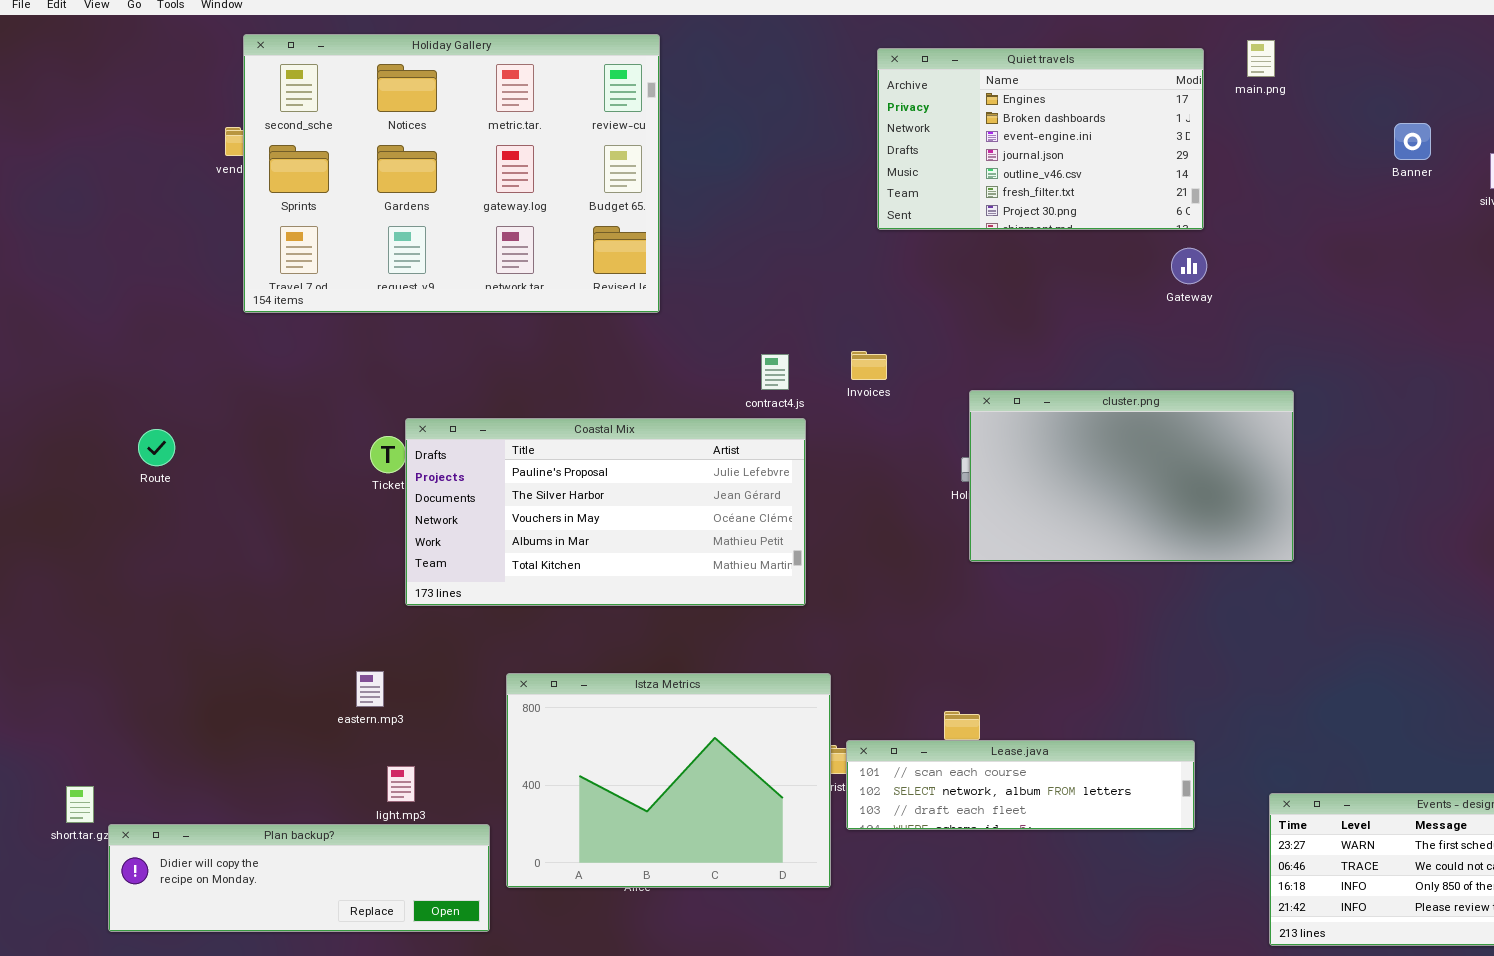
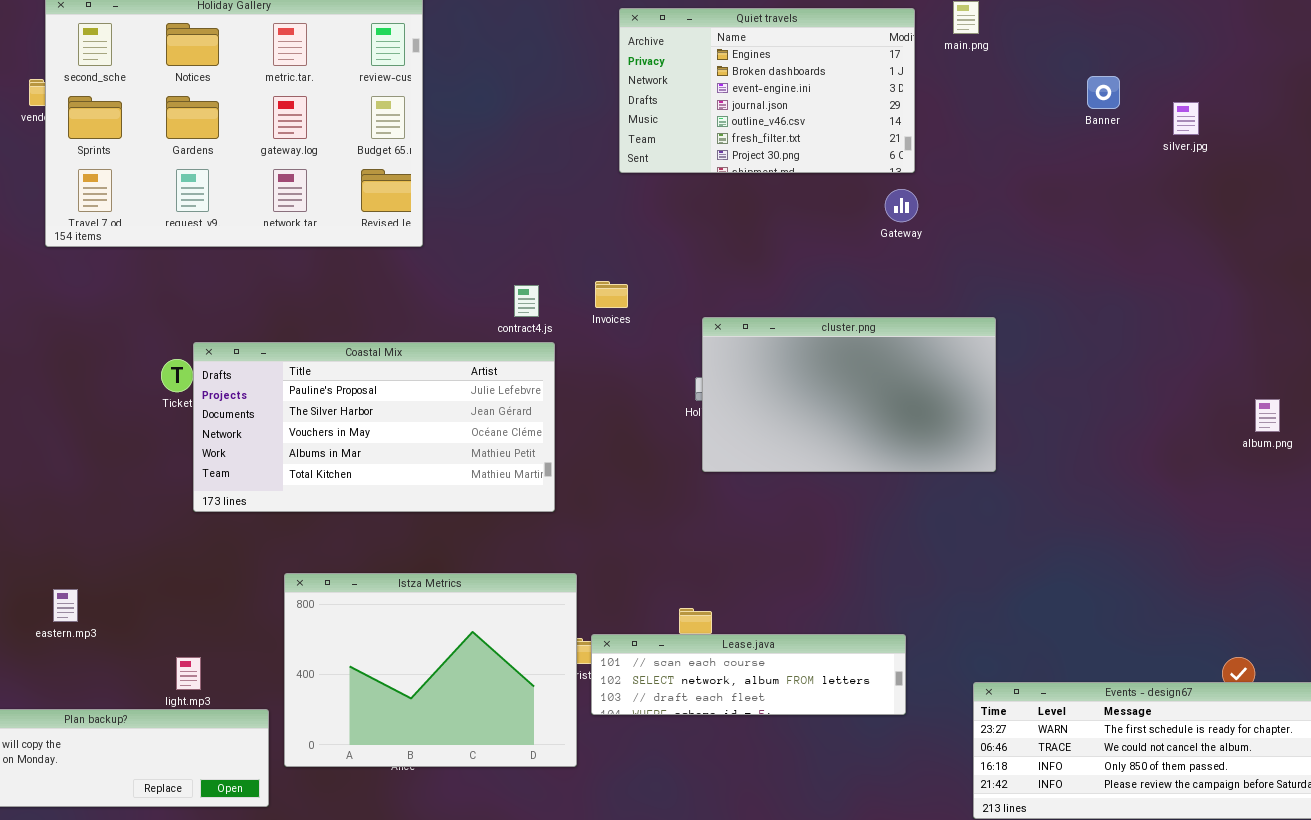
eastern.mp3: [356,671,384,707] -> [53,589,78,622], moved

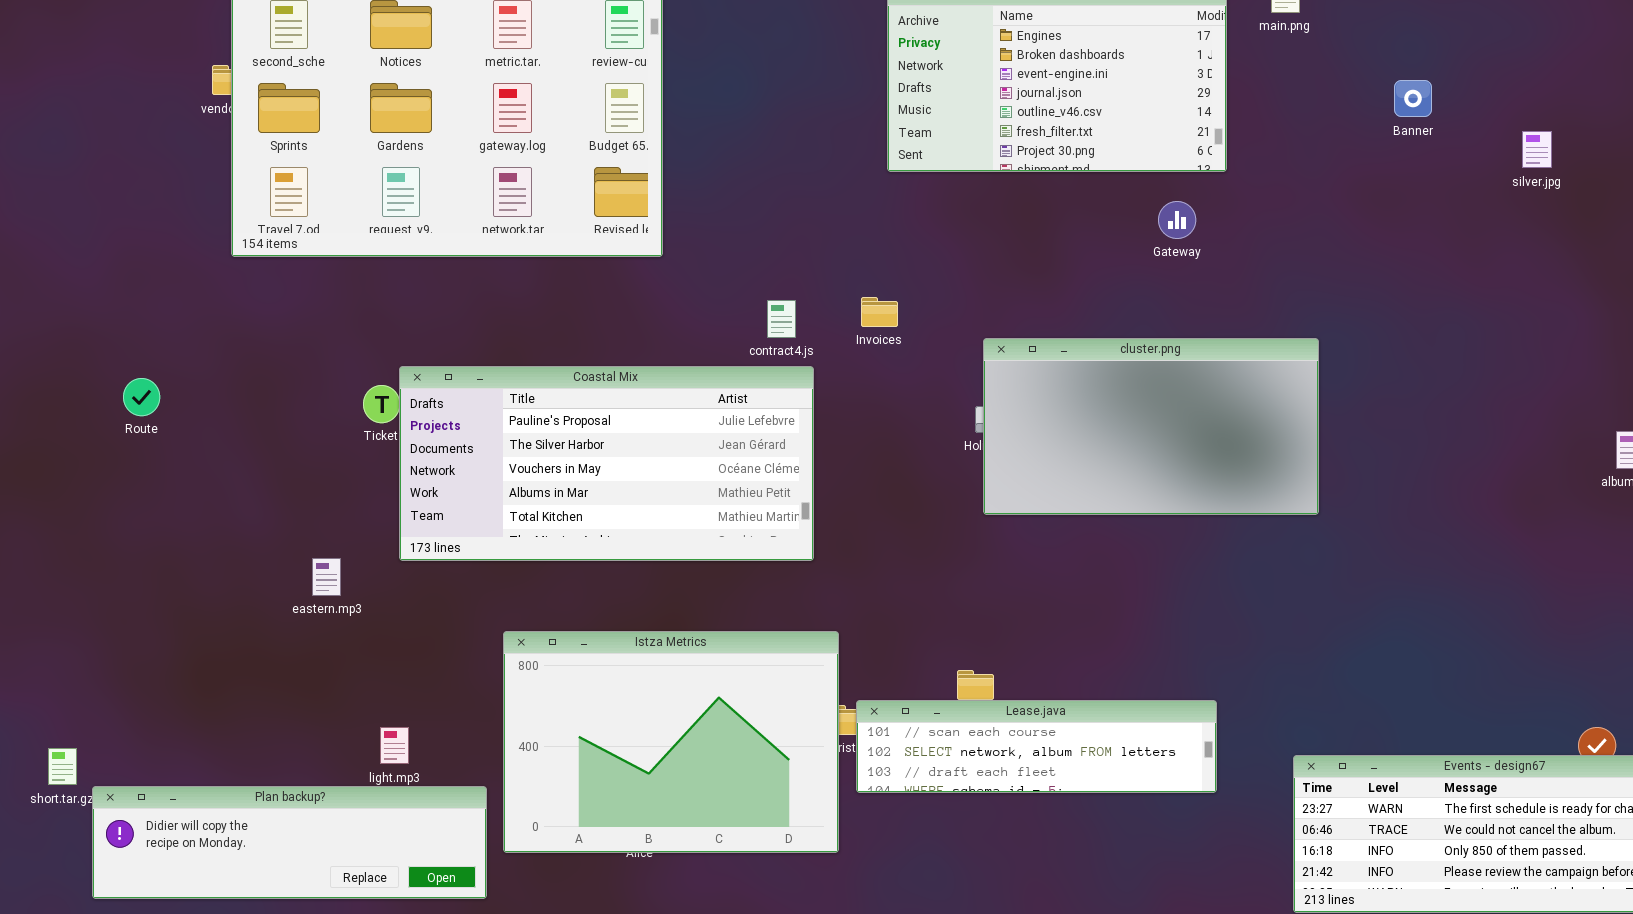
Banner: [1087,76,1120,109] -> [1394,80,1432,117], moved
silver.jpg: [1173,102,1199,135] -> [1522,131,1552,168], moved
Gateway: [885,189,918,222] -> [1158,201,1196,239], moved
eastern.mp3: [53,589,78,622] -> [312,558,341,596], moved

